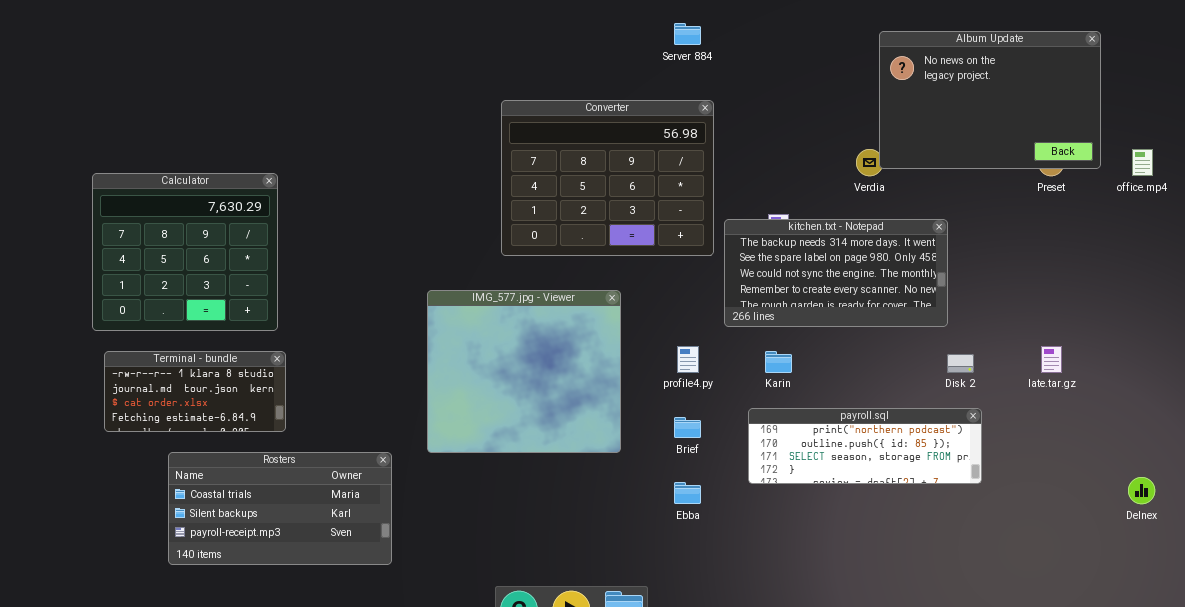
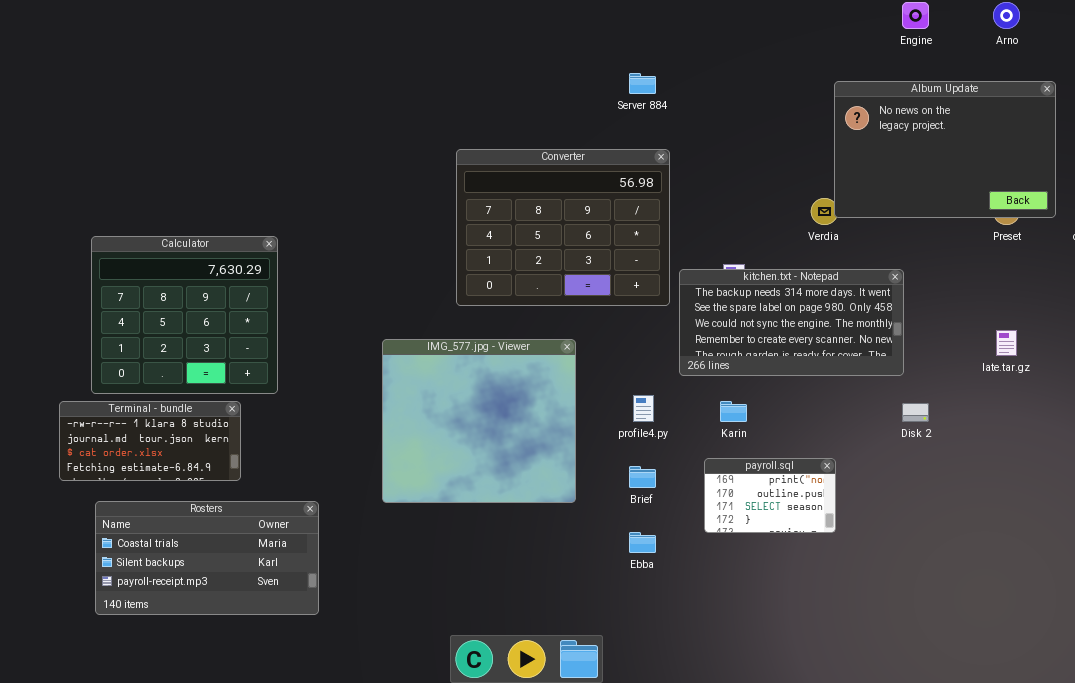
Calculator: [92,173,278,331] -> [91,236,278,394], moved
late.tar.gz: [1041,346,1062,373] -> [996,330,1017,356], moved
payroll.sql: [748,408,982,484] -> [704,458,836,533], resized
Rosters: [168,452,392,565] -> [95,501,319,615], moved

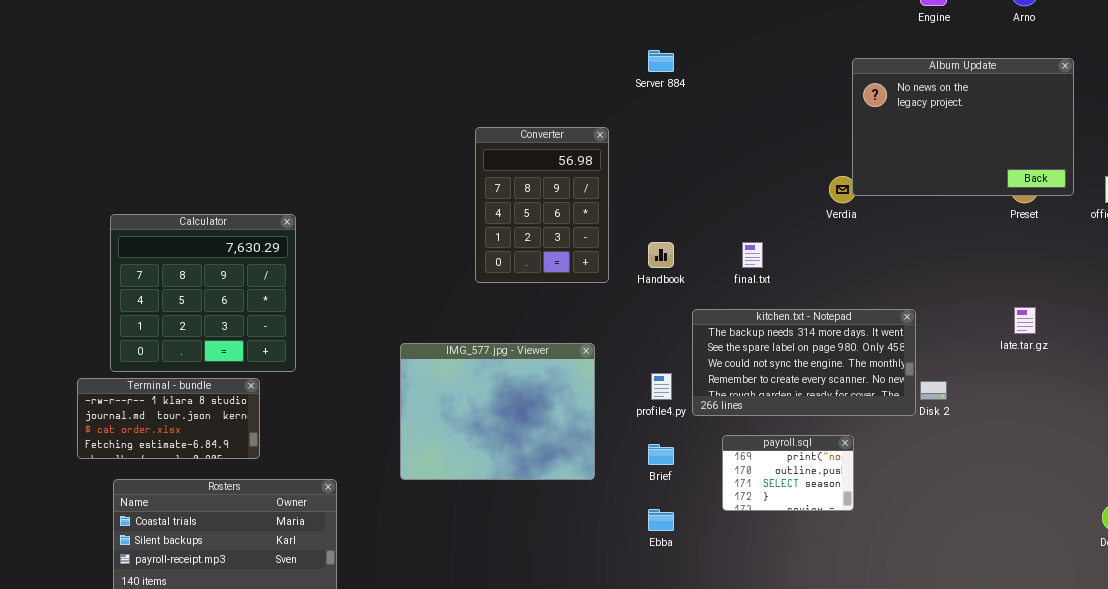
Converter: [456,149,670,306] -> [475,127,609,283], resized
kitchen.txt - Notepad: [679,269,904,376] -> [692,309,916,416], moved
IMG_577.jpg - Viewer: [382,339,576,503] -> [400,343,595,480], resized

